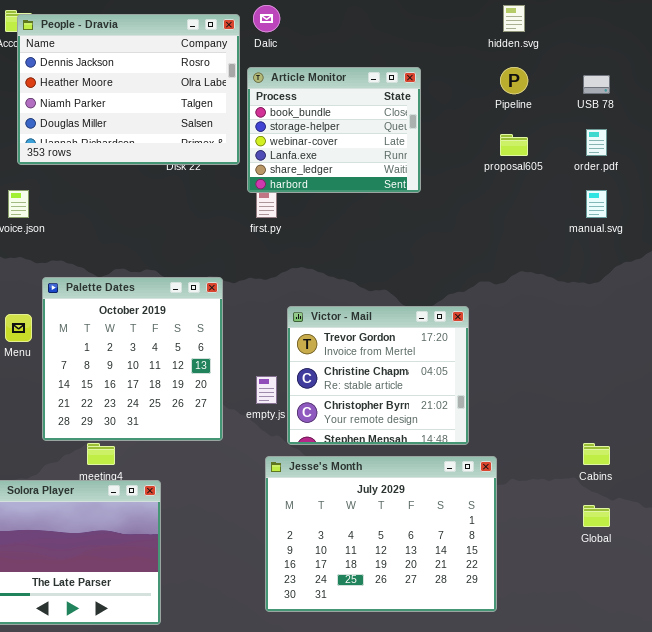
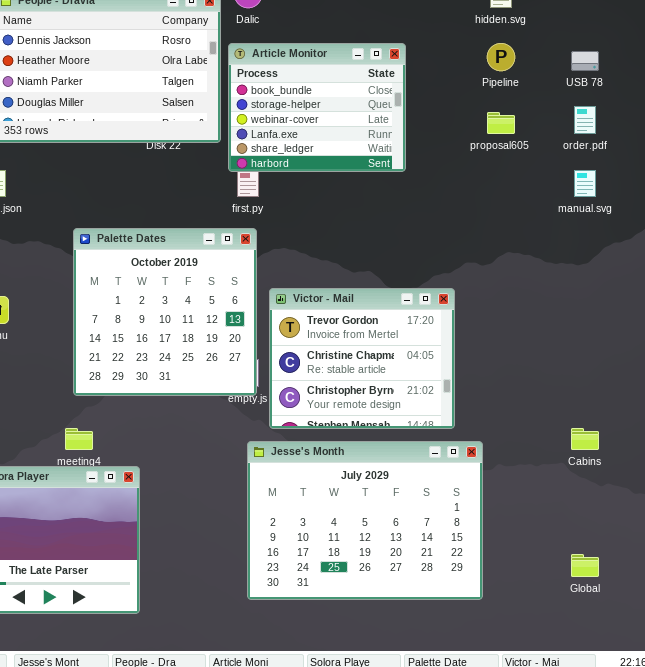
Palette Dates: [42,277,223,441] -> [73,228,257,396], moved
Global: [583,505,610,527] -> [571,554,599,577], moved

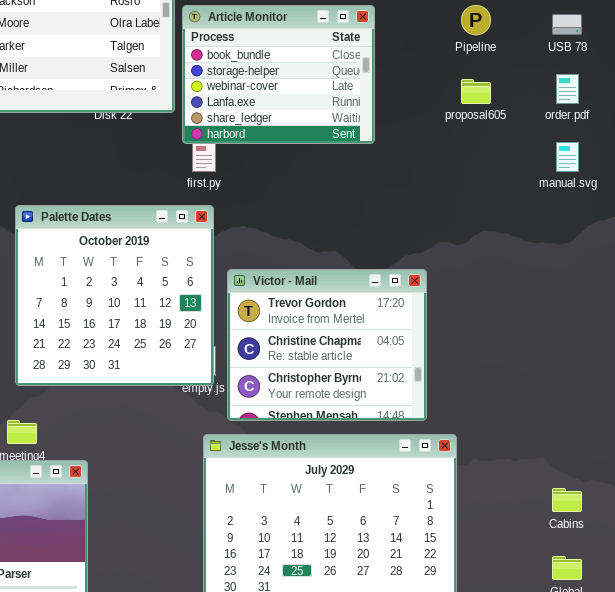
Cabins: [571,428,599,450] -> [552,488,582,512], moved

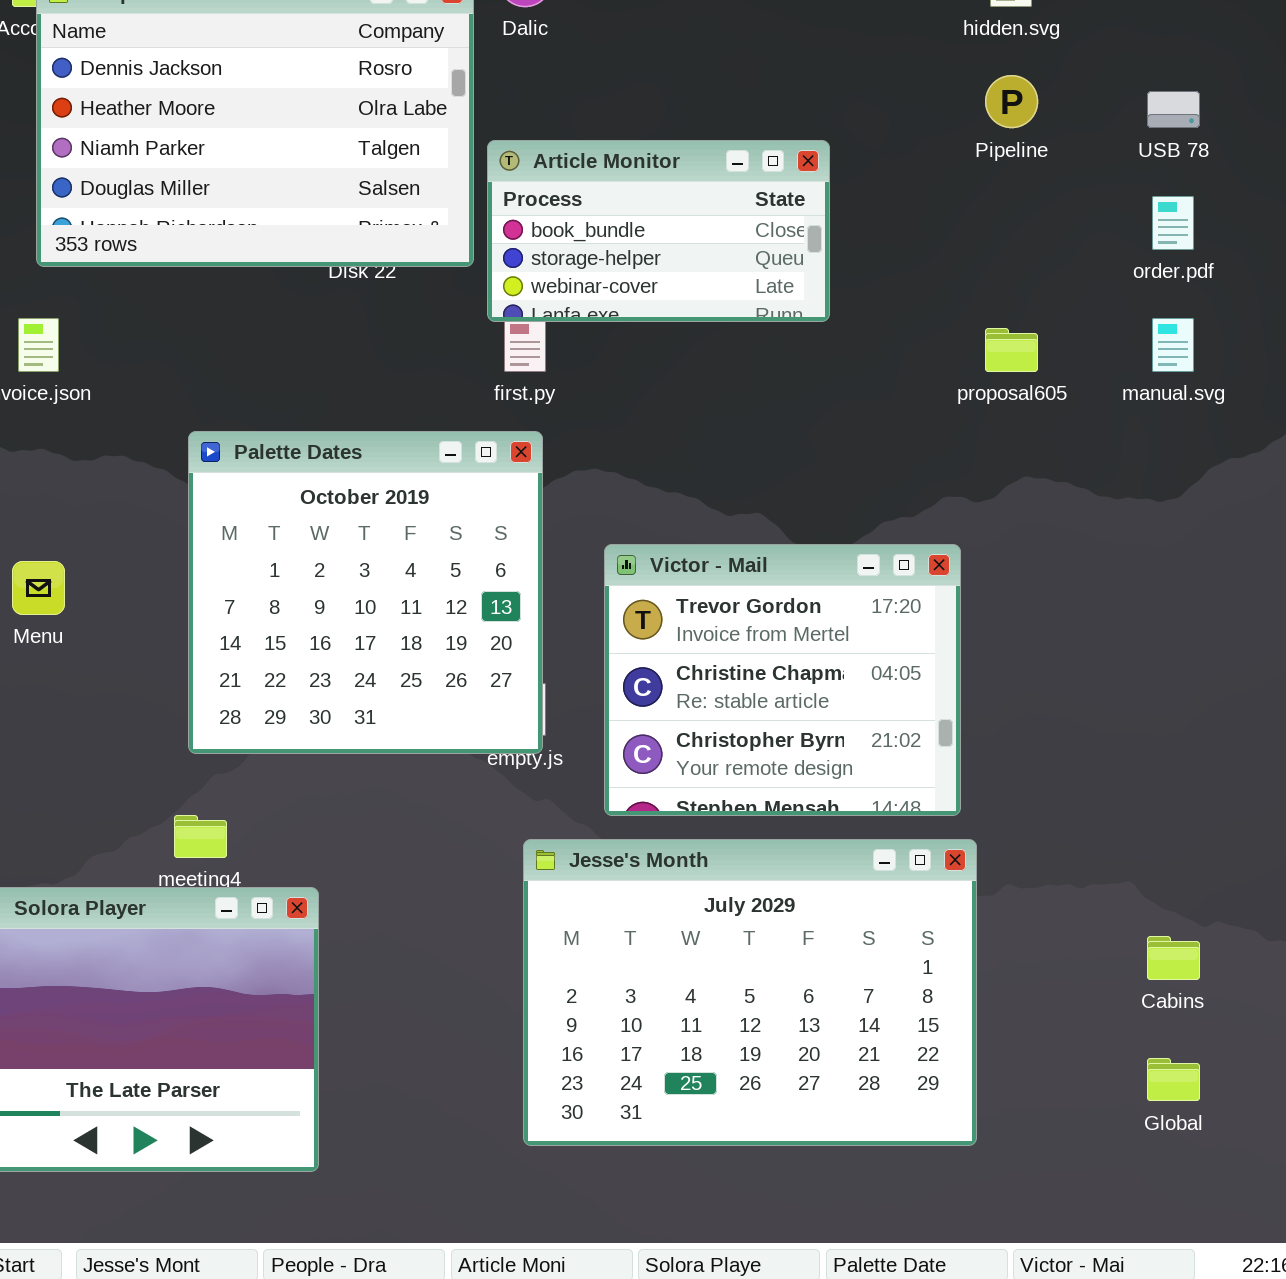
Article Monitor: [182,5,375,144] -> [487,140,830,322], resized
proposal605: [461,79,491,104] -> [985,328,1038,372], moved
Victor - Mail: [227,269,427,421] -> [604,544,961,816], moved

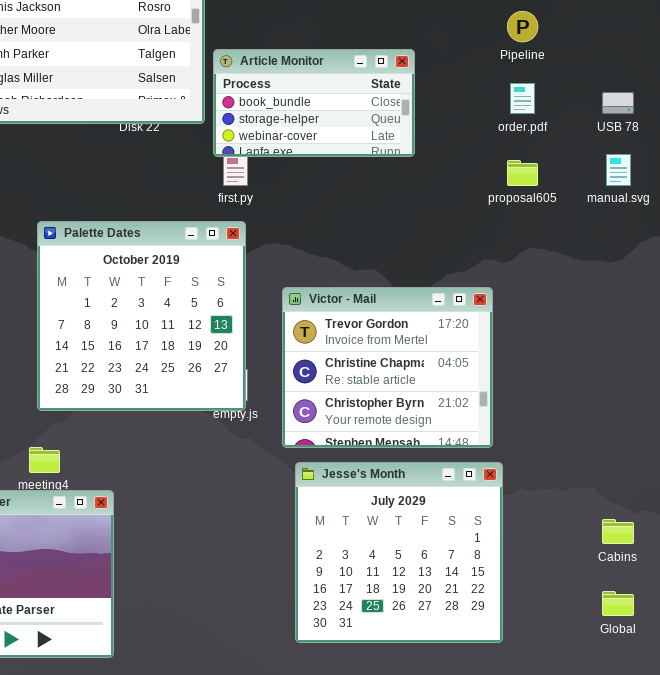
USB 78: [1147,91,1200,128] -> [602,92,634,114], moved
order.pdf: [1152,196,1194,250] -> [510,83,535,114], moved
Jesse's Month: [523,839,977,1146] -> [295,462,503,643], resized

